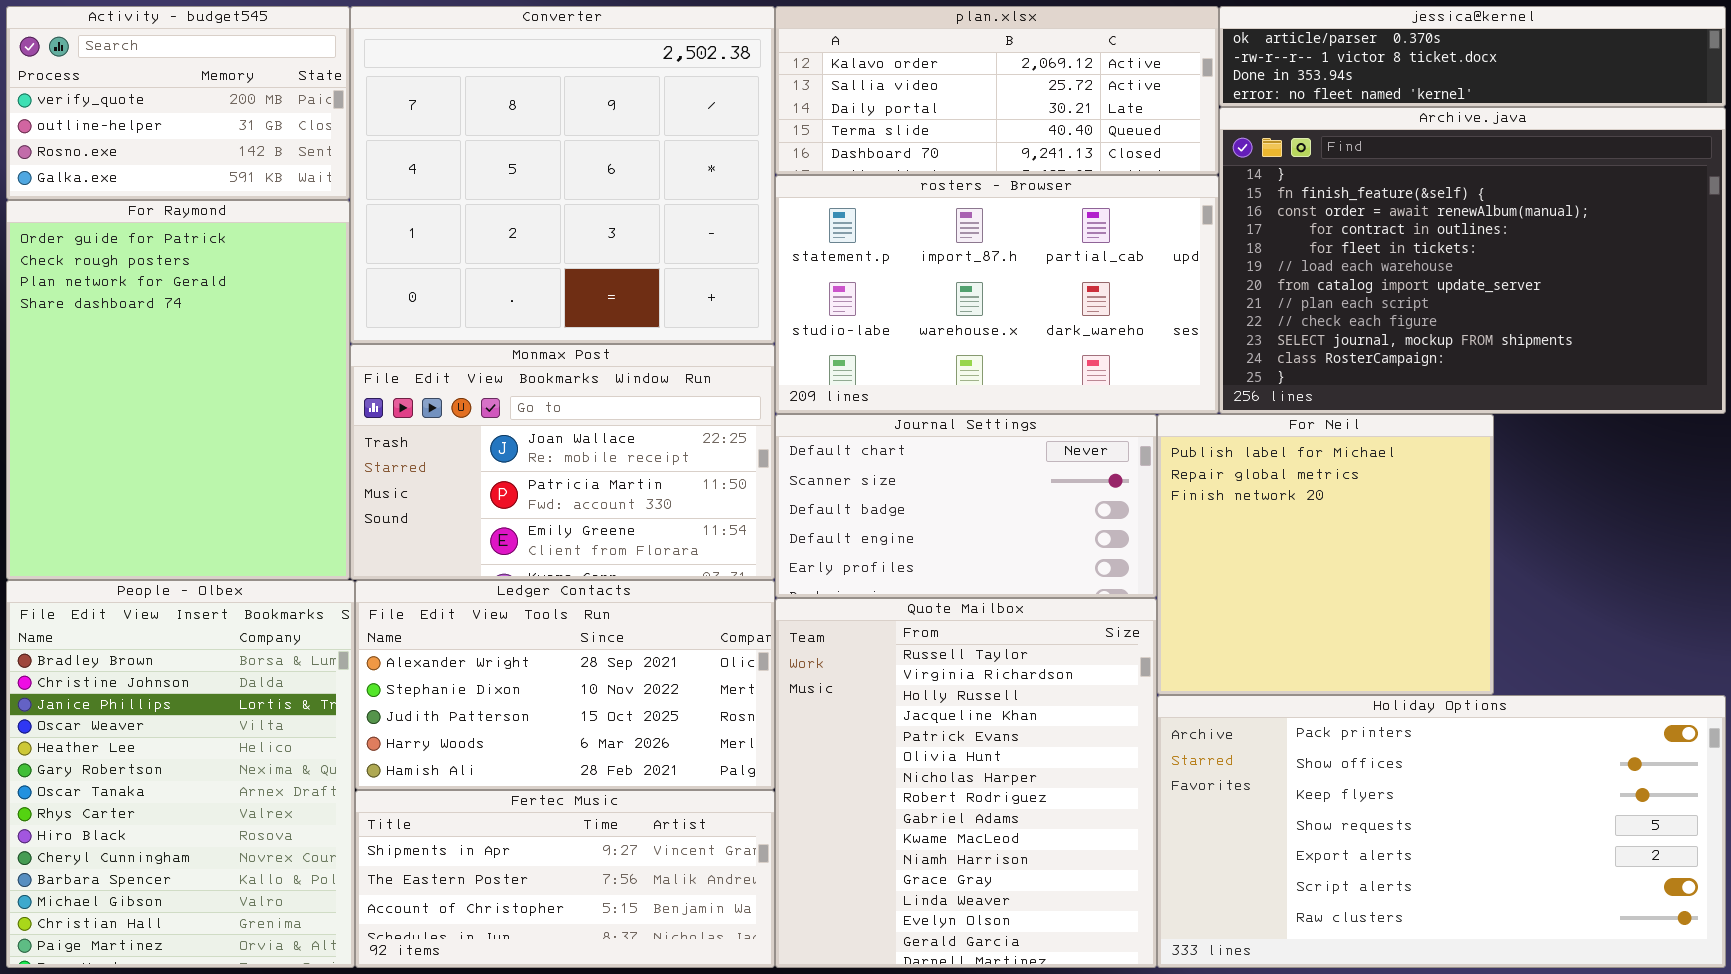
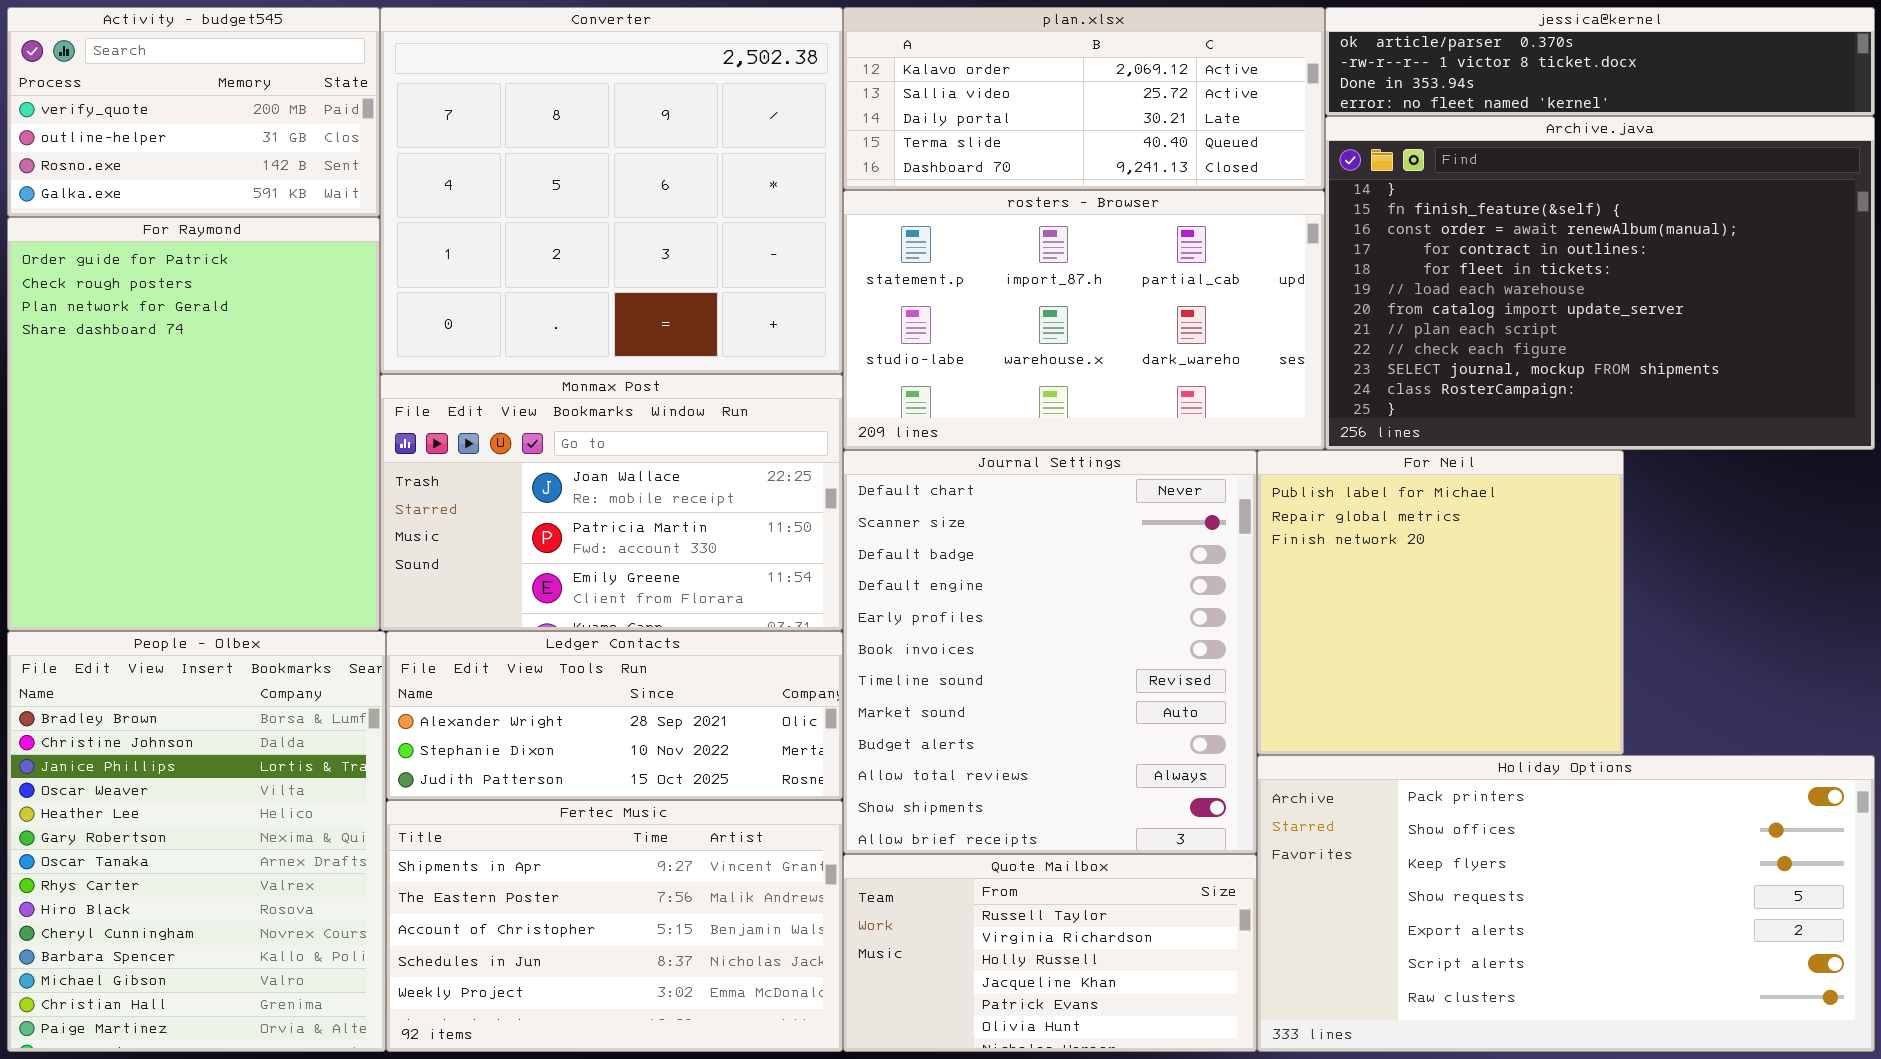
Journal Settings: [775,414,1157,598] -> [843,450,1257,854], resized
Ledger Contacts: [355,580,775,790] -> [386,631,843,800], resized
Quote Mailbox: [775,598,1157,968] -> [843,854,1257,1052], resized
Fertec Music: [355,790,775,968] -> [386,800,843,1052], resized

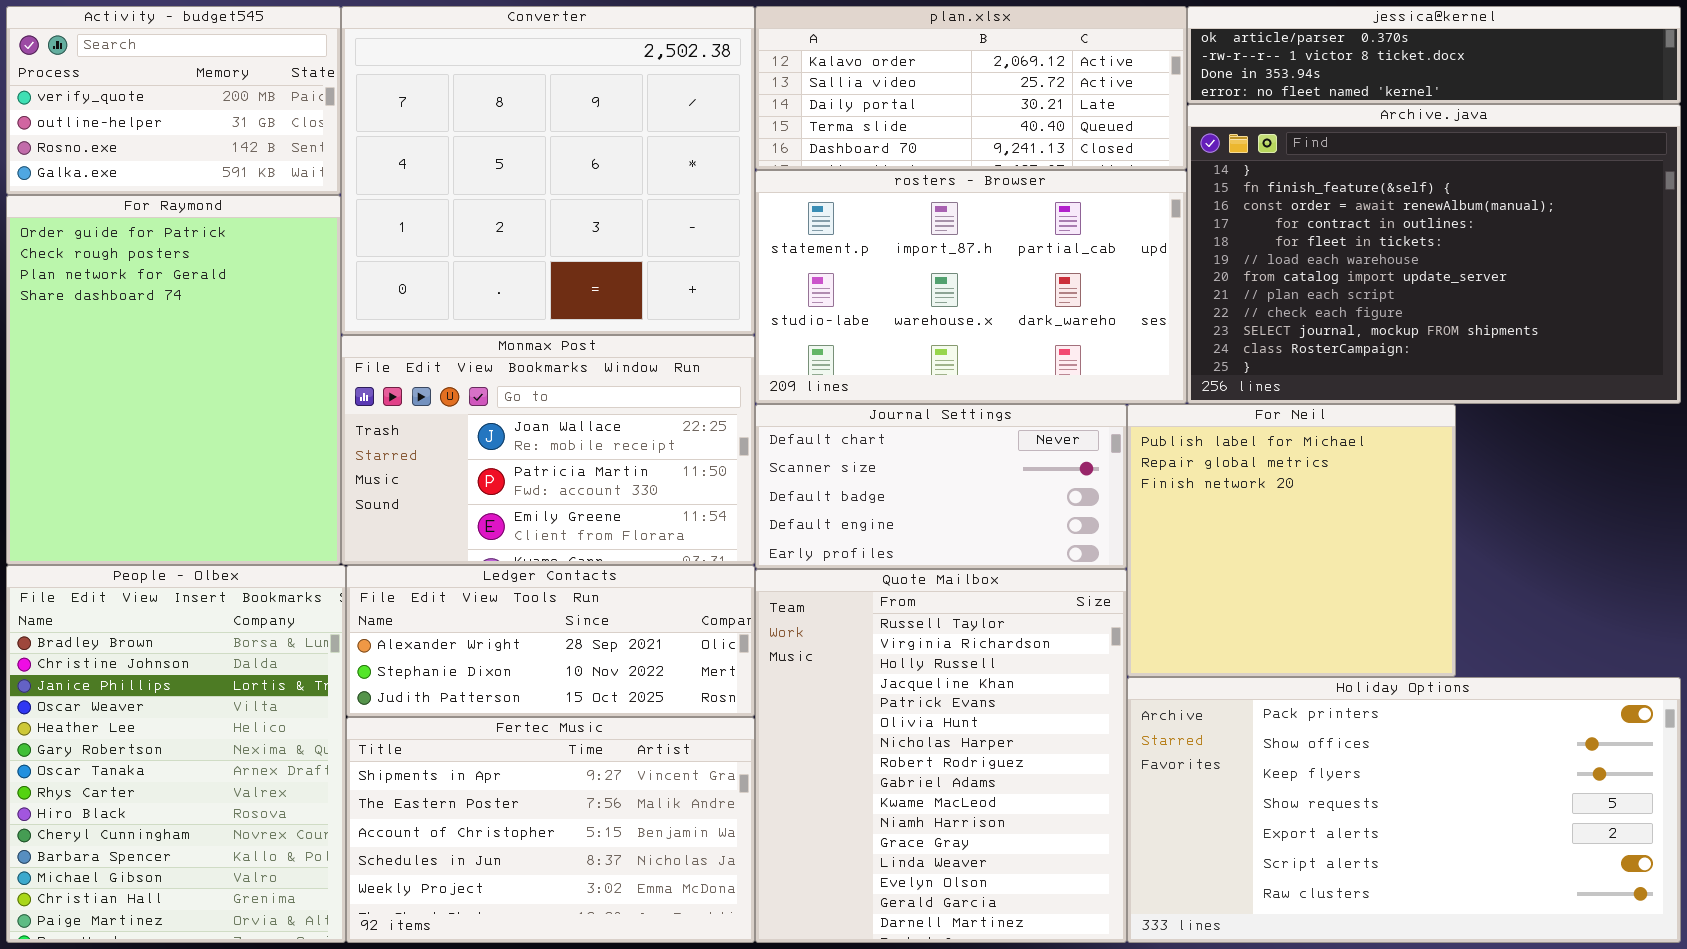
Journal Settings: [843,450,1257,854] -> [755,404,1127,569], resized
Quote Mailbox: [843,854,1257,1052] -> [755,569,1127,943], resized

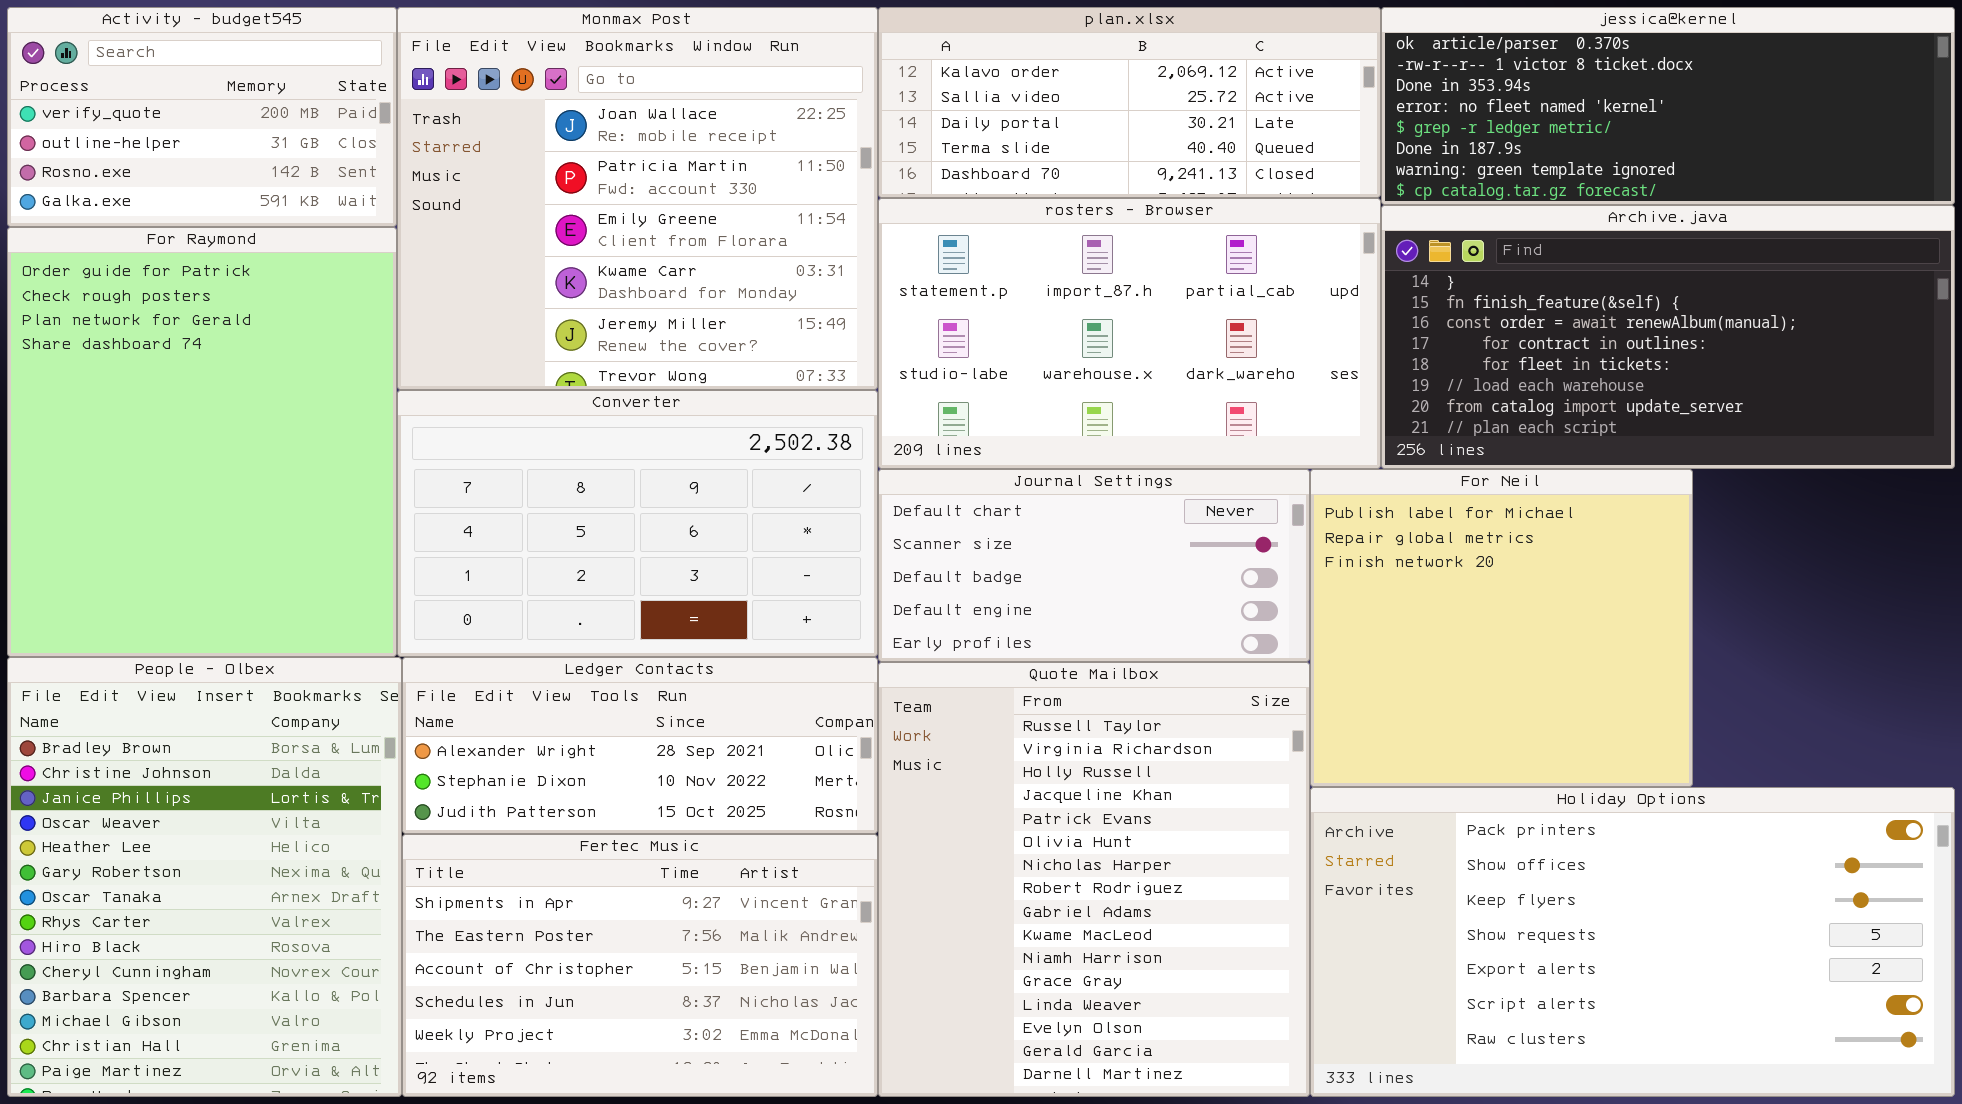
Converter: [341,6,755,335] -> [397,390,878,657], moved, resized
jessica@kernel: [1187,6,1681,104] -> [1381,7,1955,205], resized
Archive.java: [1187,104,1681,404] -> [1381,205,1955,469], resized
Monmax Post: [341,335,755,565] -> [397,7,878,390], moved, resized

